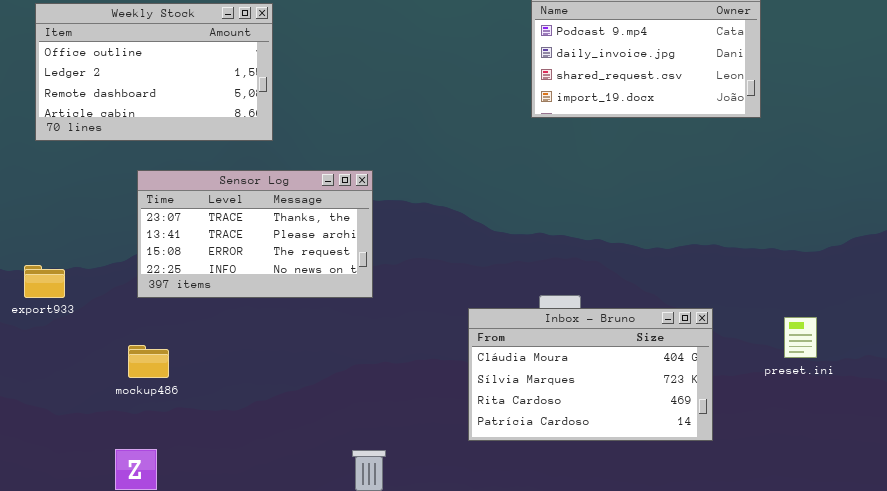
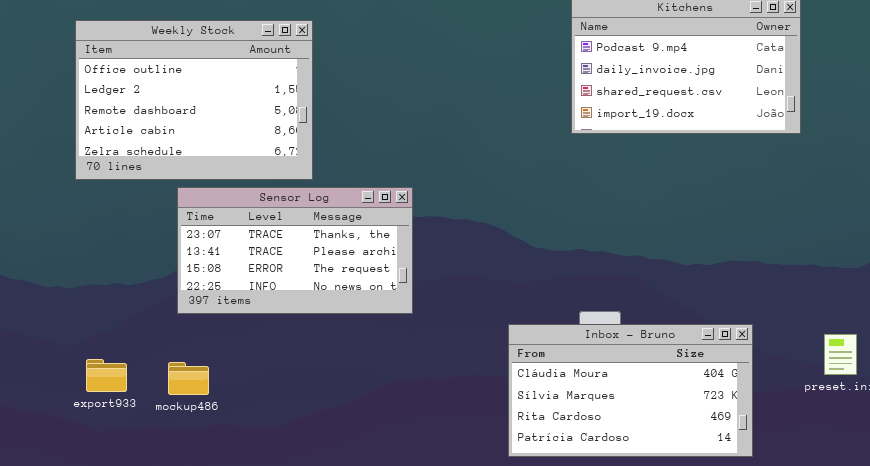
Weekly Stock: [35,3,273,141] -> [75,20,313,180], resized
export933: [24,265,65,298] -> [86,359,127,392], moved

